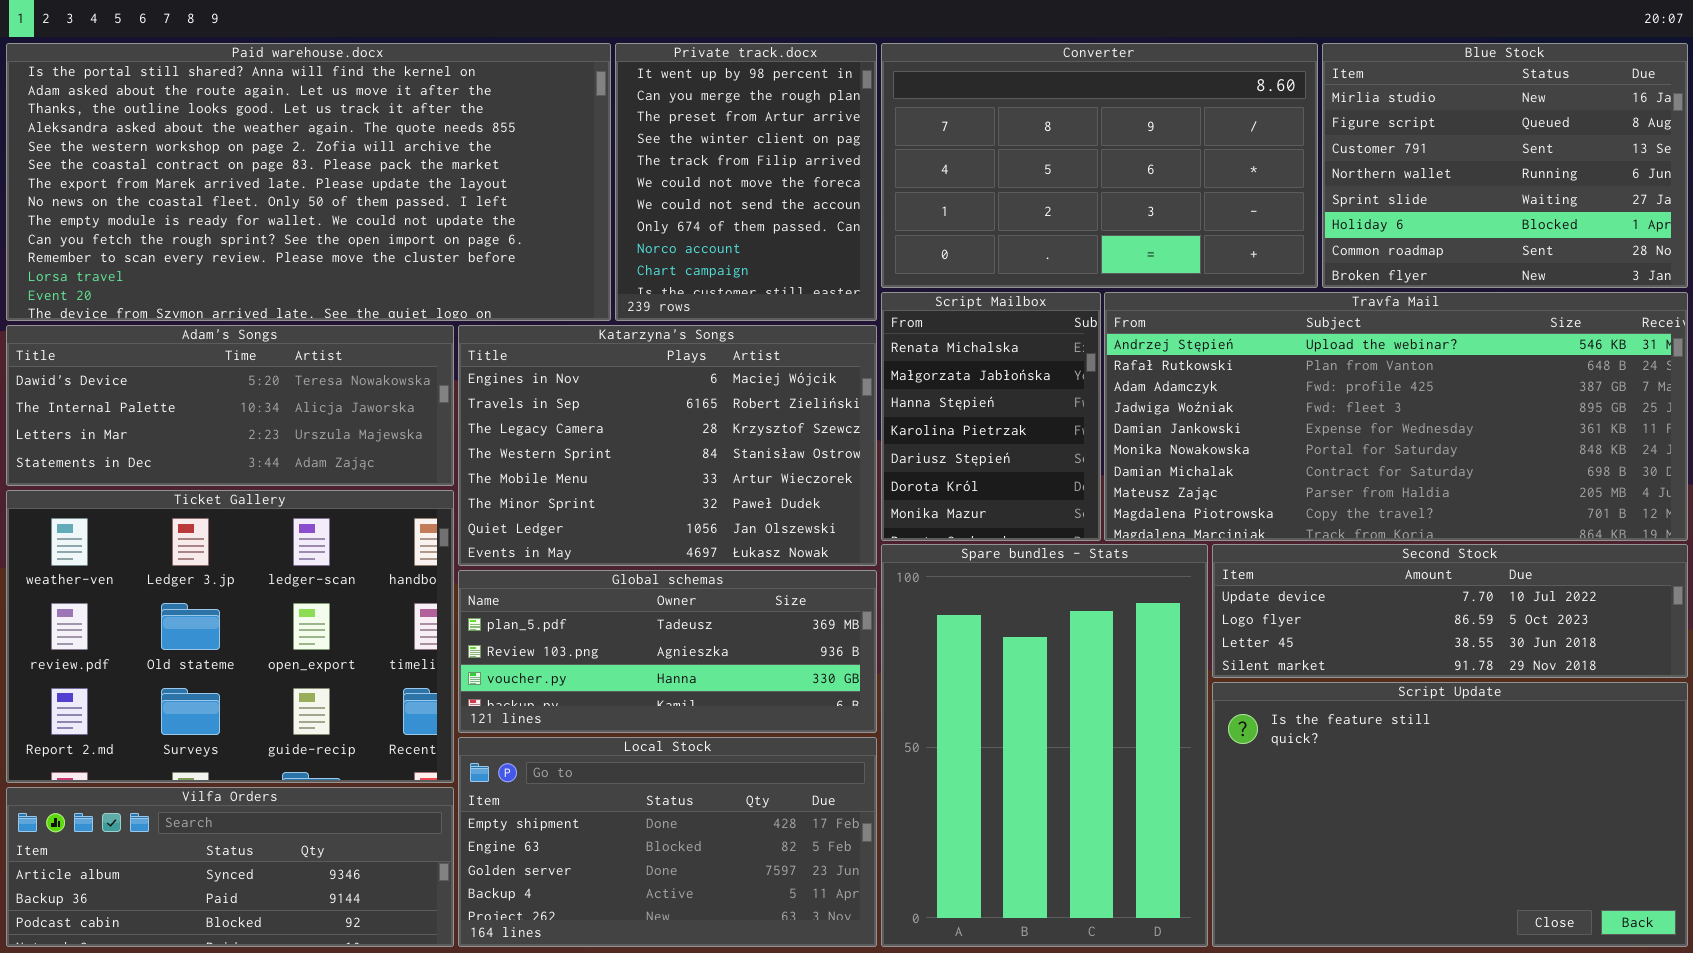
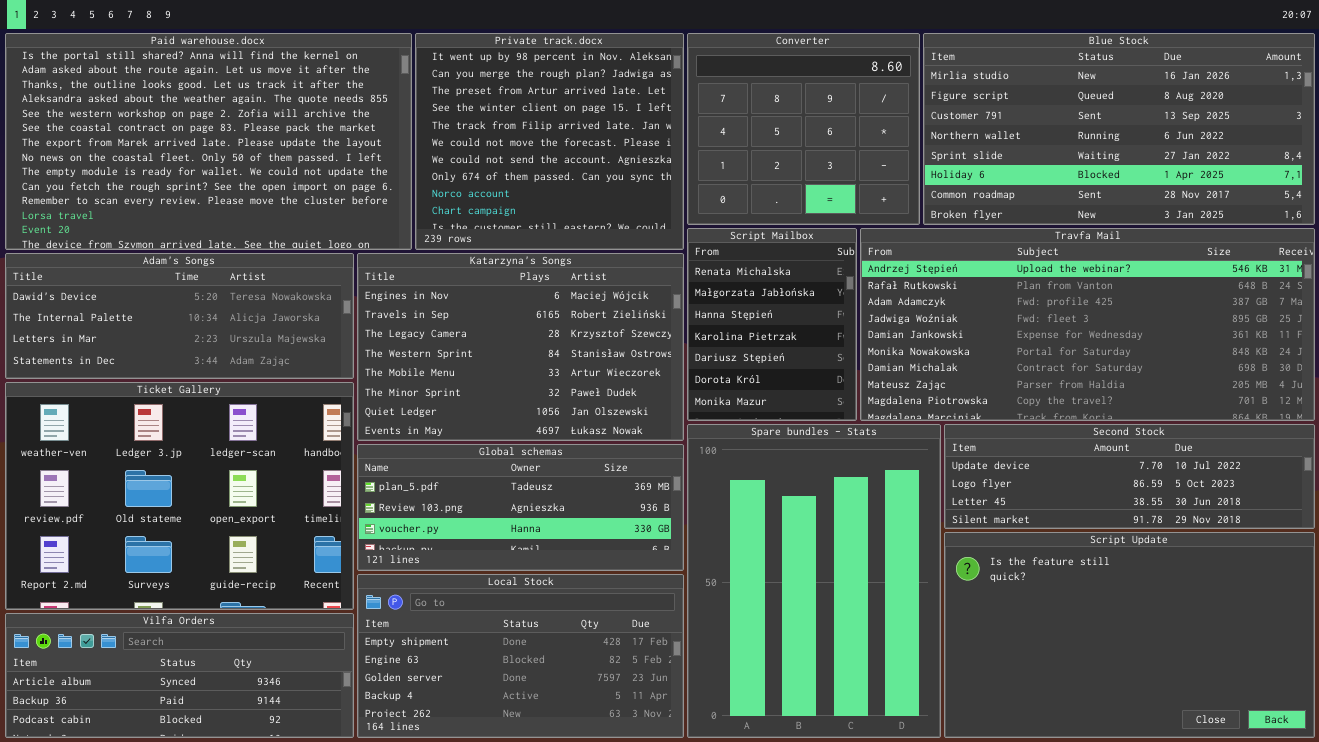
Paid warehouse.docx: [6,43,611,321] -> [5,33,412,250], resized
Private track.docx: [615,43,877,321] -> [415,33,684,250], resized
Converter: [881,43,1318,288] -> [687,33,920,225], resized
Blue Stock: [1322,43,1688,288] -> [923,33,1315,225], resized

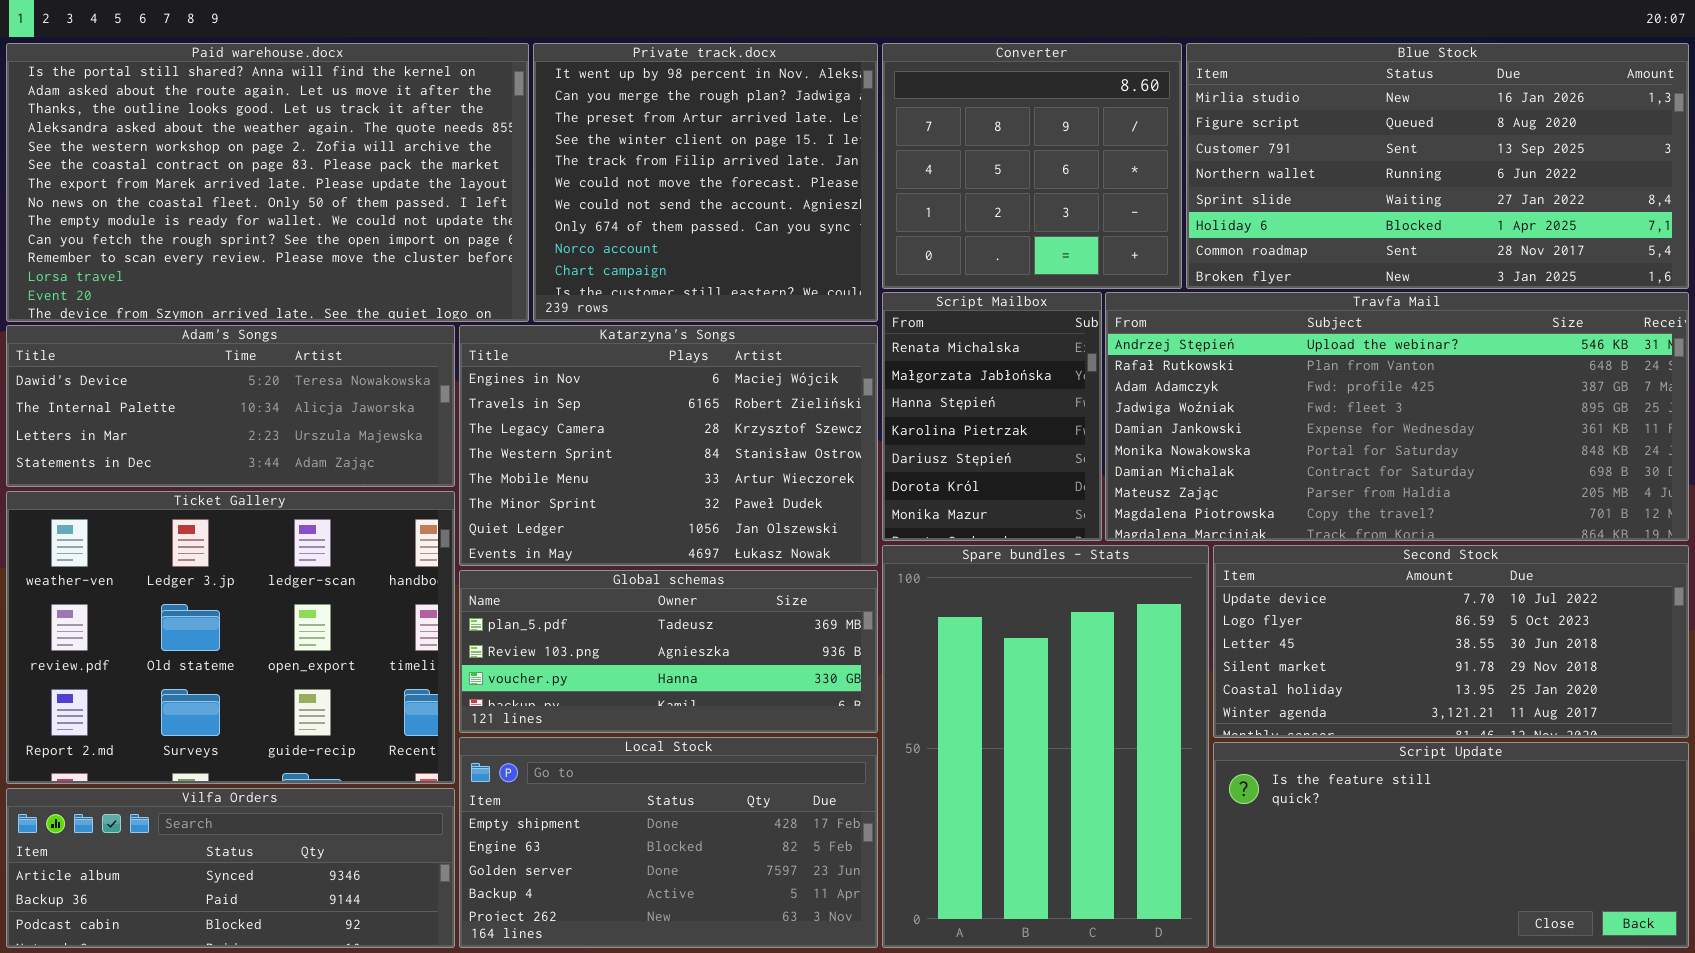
Second Stock: [944,424,1315,529] -> [1213,545,1689,738], resized
Script Update: [944,532,1315,738] -> [1213,742,1689,948], resized

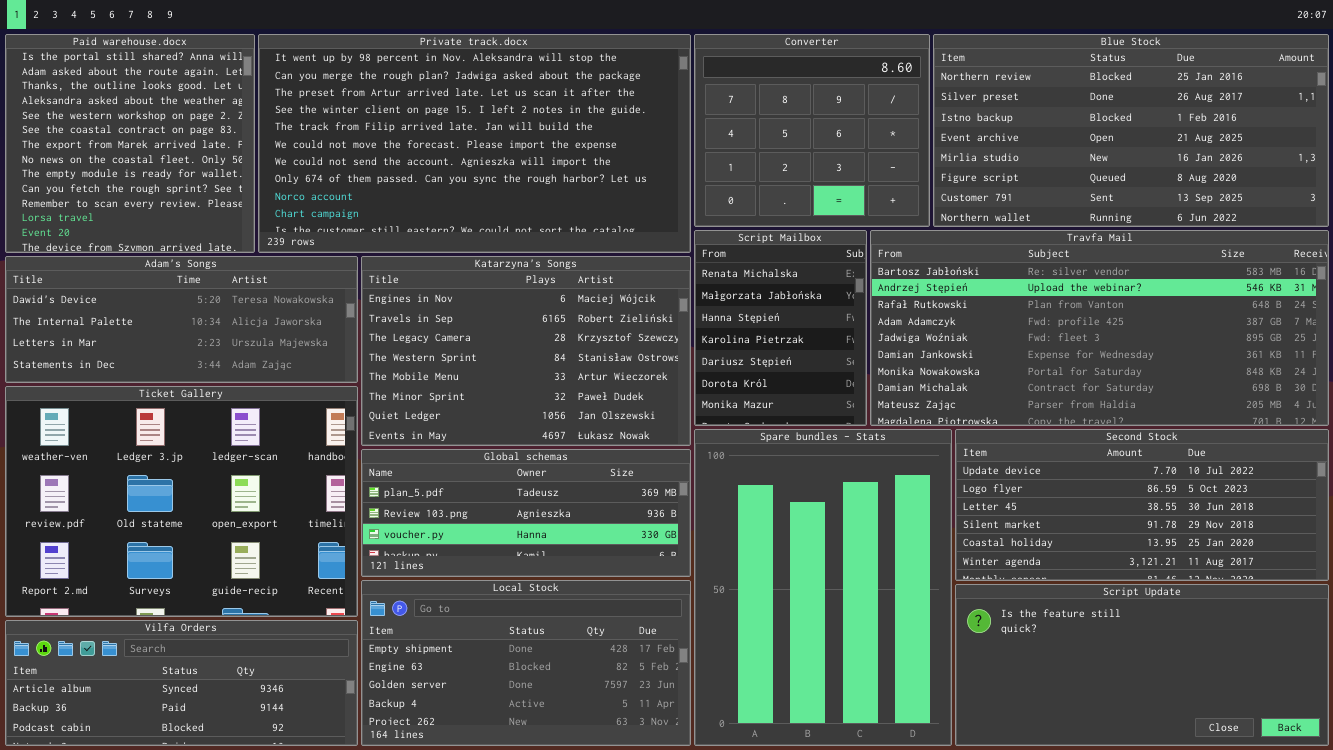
Paid warehouse.docx: [6,43,529,322] -> [5,34,255,253], resized
Private track.docx: [533,43,878,322] -> [258,34,691,253], resized
Blue Stock: [1186,43,1689,289] -> [933,34,1329,227], scrolled up 4 rows
Travfa Mail: [1105,292,1689,541] -> [870,230,1329,426], scrolled up 1 row

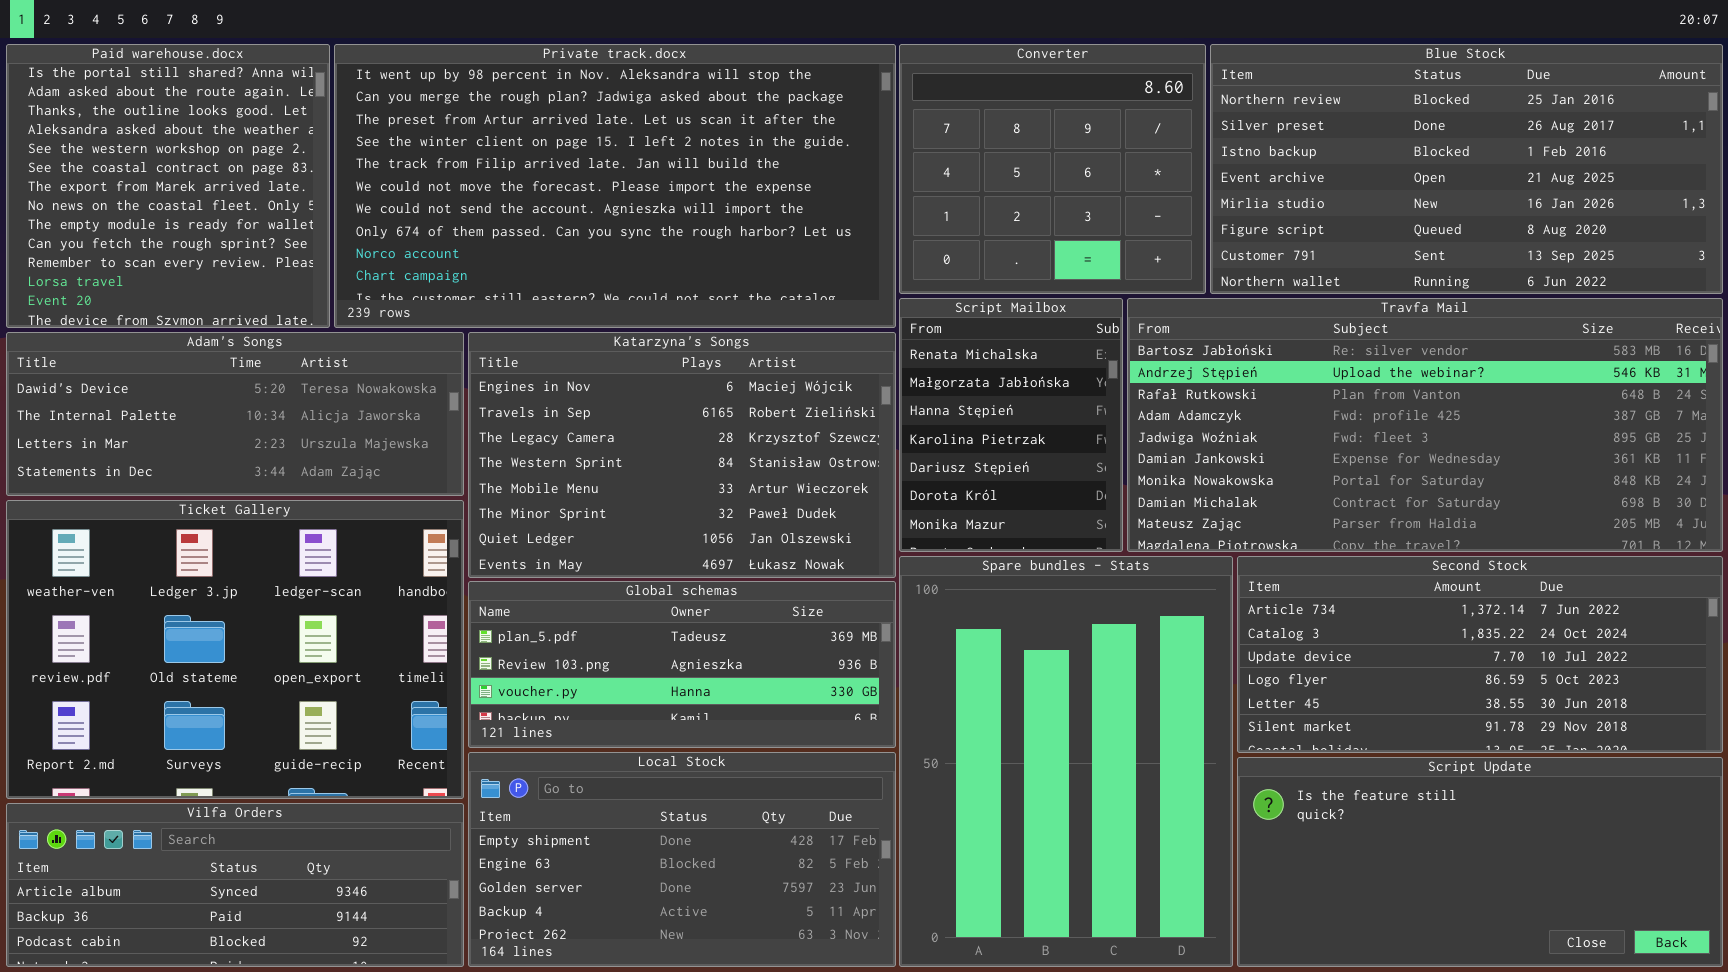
Second Stock: [955,429,1329,581] -> [1237,556,1723,753], scrolled up 2 rows

